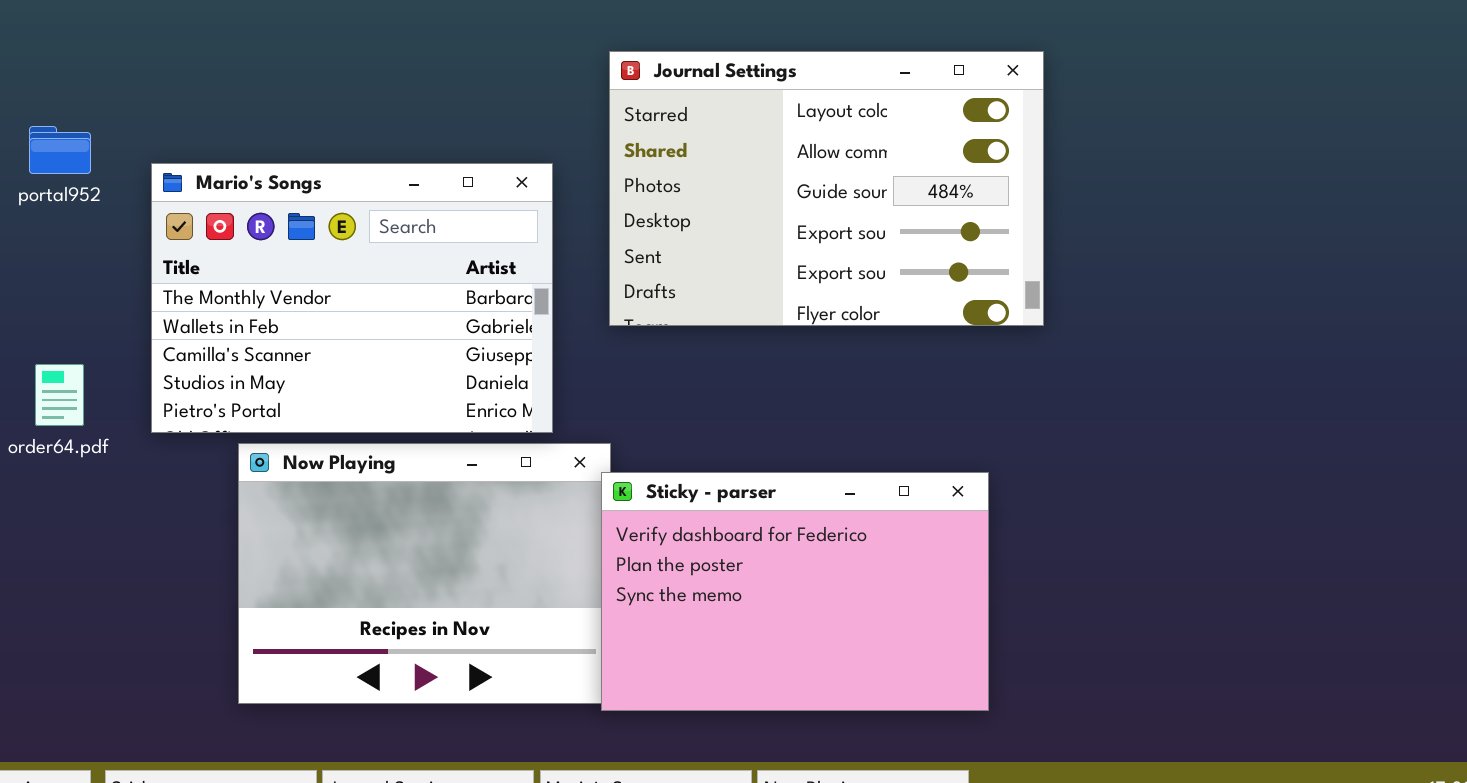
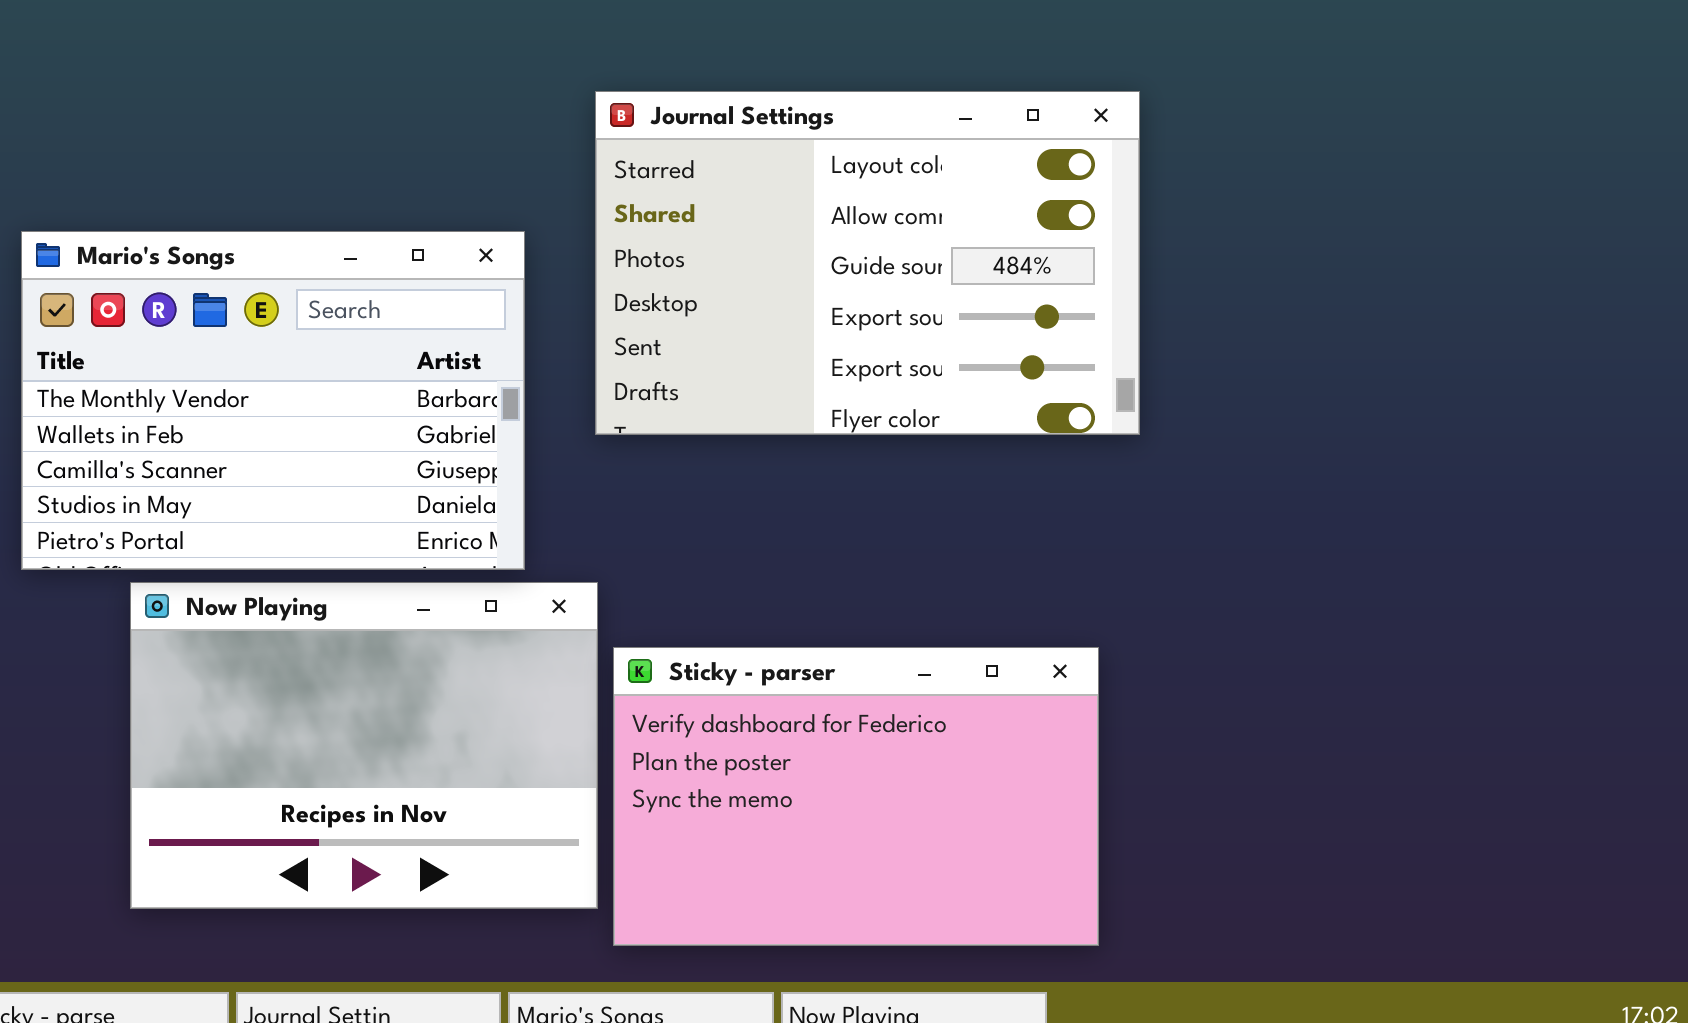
Sticky - parser: [601,472,989,711] -> [613,647,1099,946], moved

